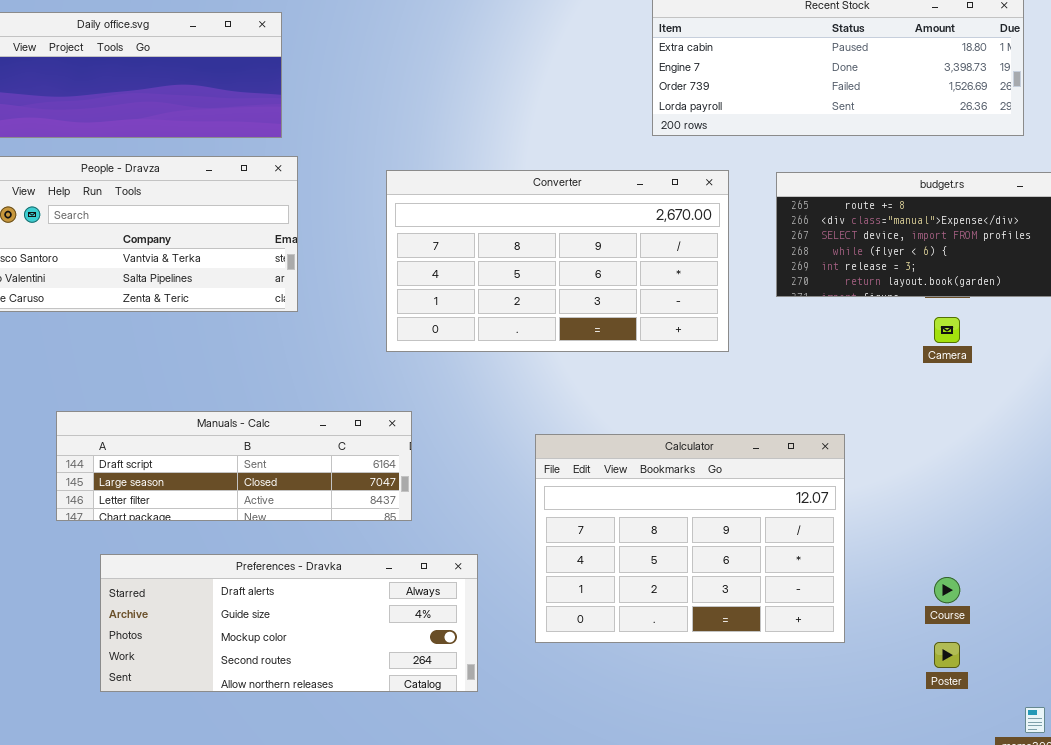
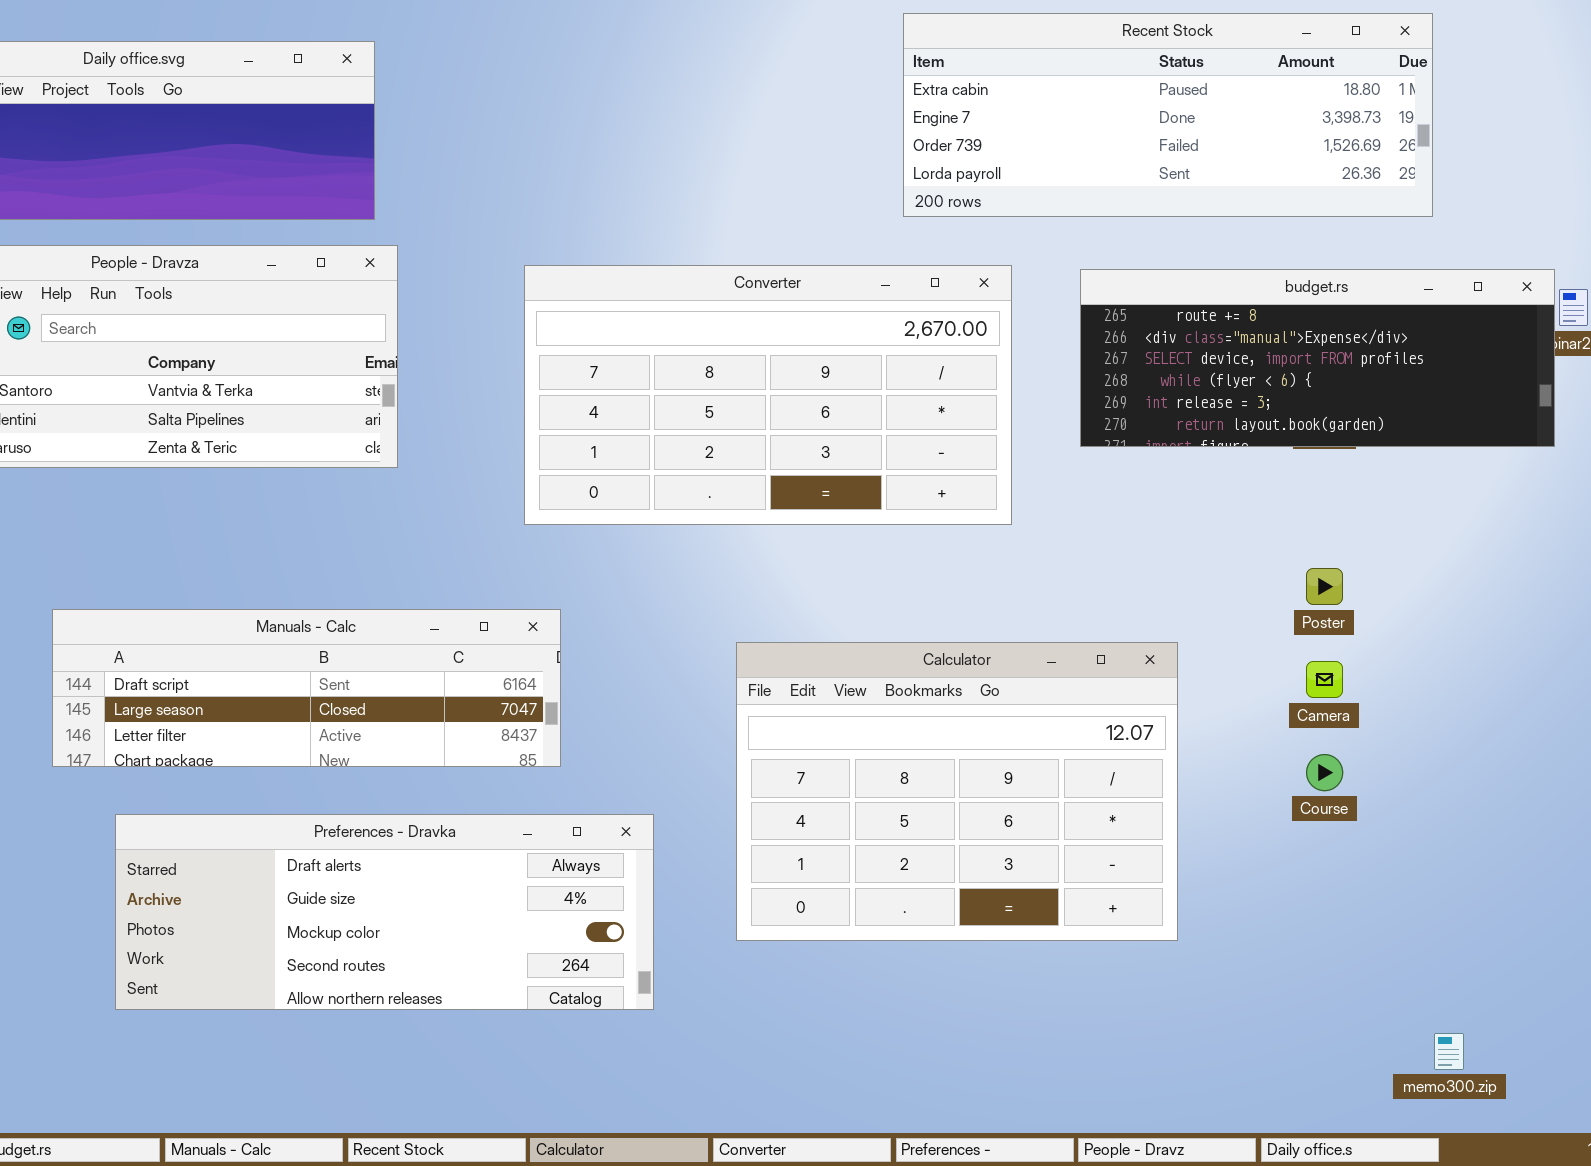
Camera: [934,317,960,343] -> [1306,661,1343,698], moved
Course: [934,577,960,603] -> [1306,754,1343,791], moved
Poster: [934,642,960,668] -> [1306,568,1343,605], moved

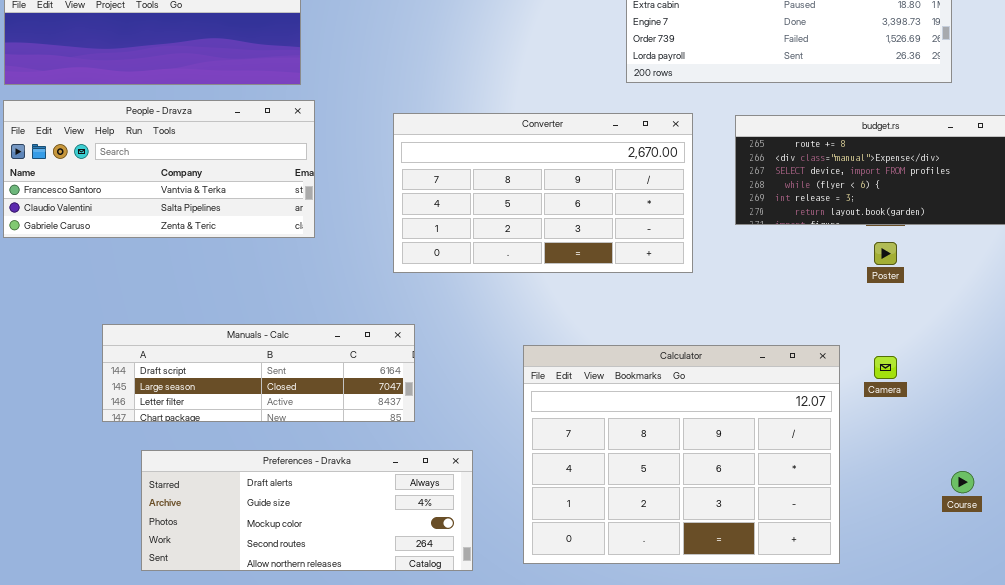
Poster: [1306,568,1343,605] -> [874,242,897,265], moved
Calculator: [736,642,1178,941] -> [523,345,840,564], resized
Course: [1306,754,1343,791] -> [951,471,974,493], moved

